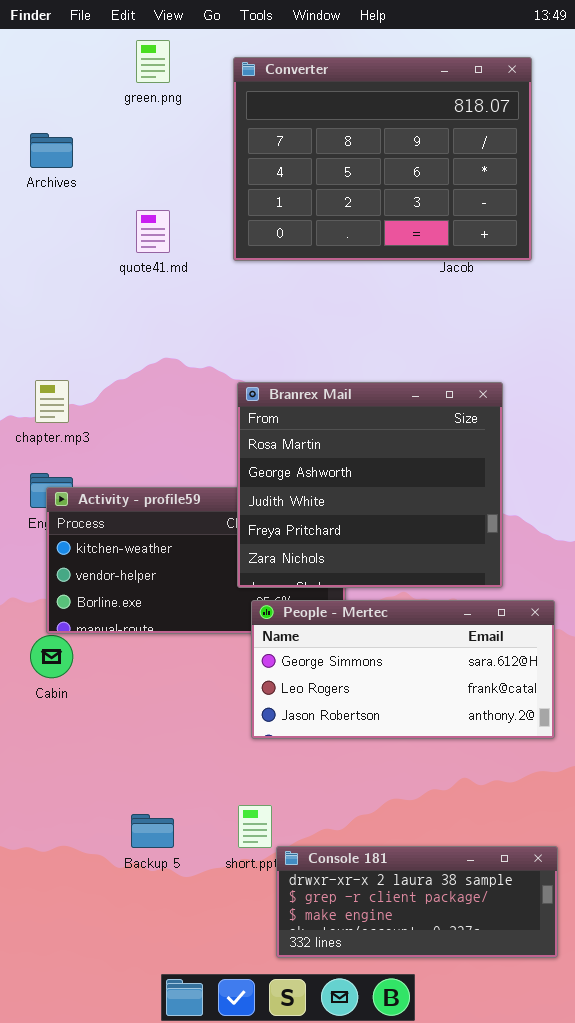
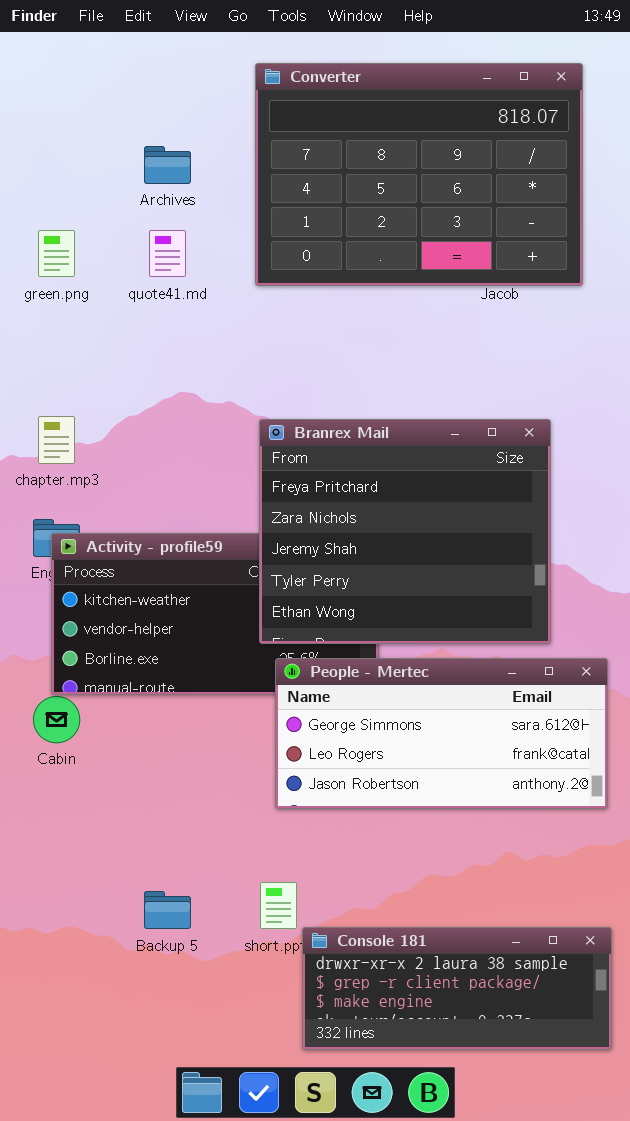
green.png: [136,40,170,83] -> [38,230,75,277], moved
Archives: [30,133,73,168] -> [144,146,191,184], moved
Branrex Mail: [237,382,503,588] -> [259,419,551,644], scrolled down 3 rows

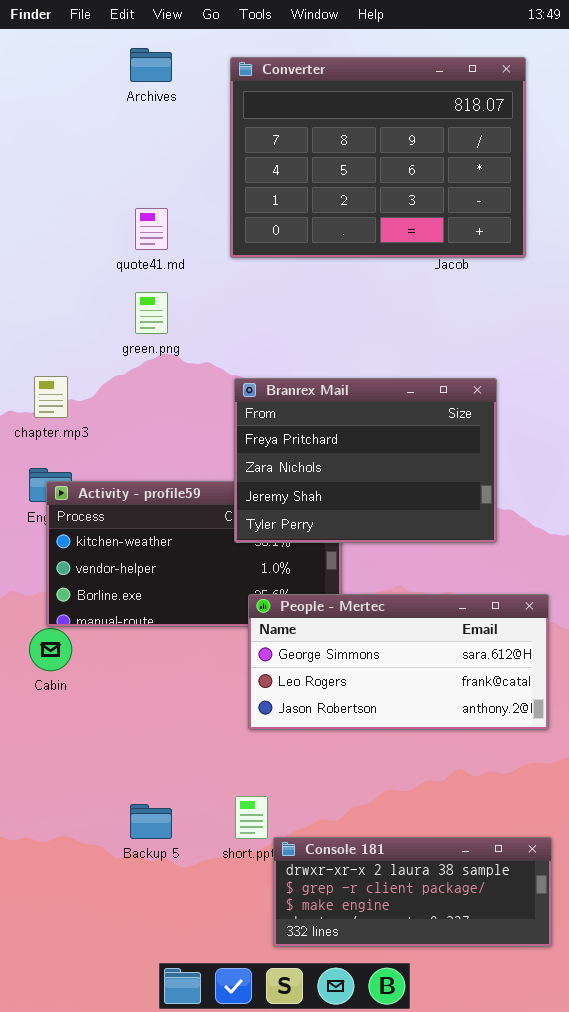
Archives: [144,146,191,184] -> [130,48,172,82], moved
green.png: [38,230,75,277] -> [135,292,168,334], moved
Branrex Mail: [259,419,551,644] -> [234,378,497,543], resized

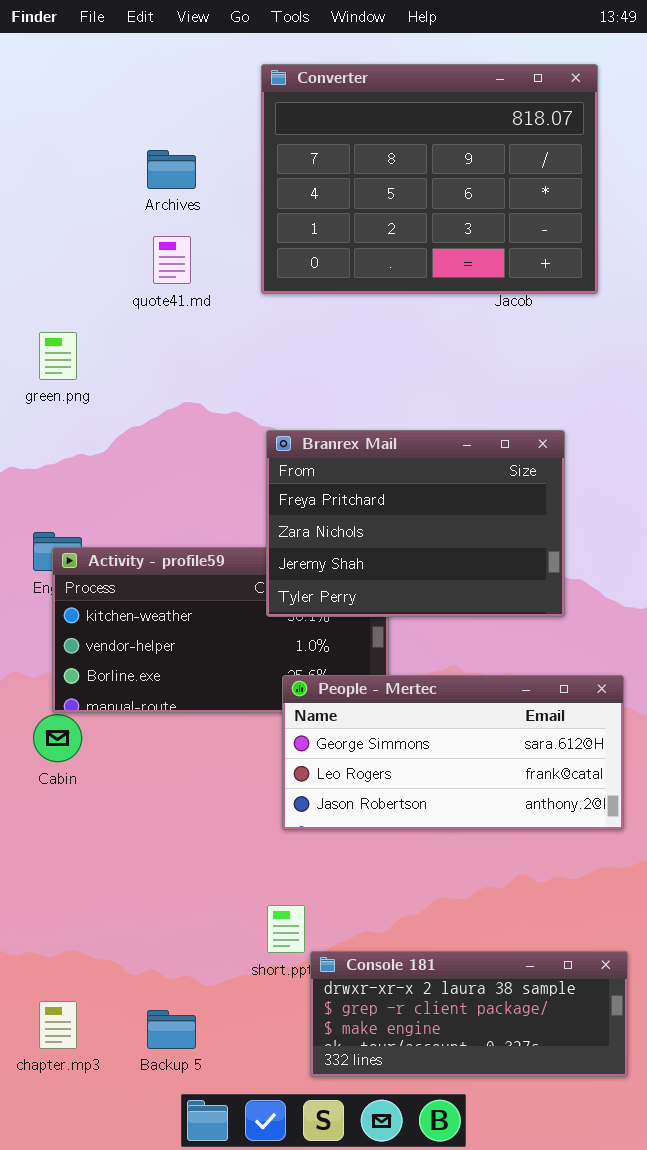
Archives: [130,48,172,82] -> [147,150,196,189], moved
green.png: [135,292,168,334] -> [39,332,77,380], moved
chapter.mp3: [34,376,68,418] -> [39,1001,77,1049], moved
Backup 5: [130,804,172,839] -> [147,1010,196,1049], moved

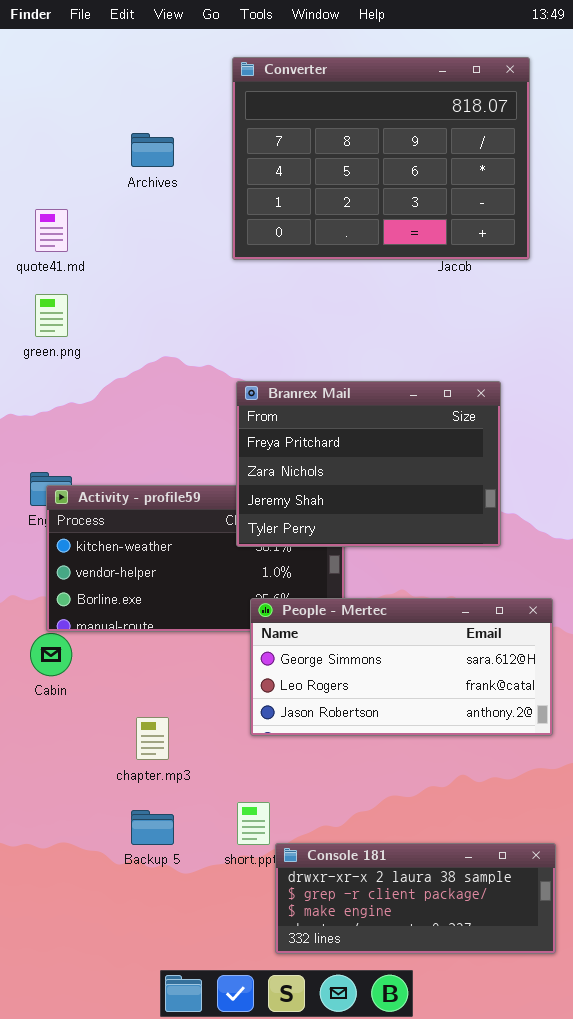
quote41.md: [153,236,191,284] -> [35,209,68,252], moved
chapter.mp3: [39,1001,77,1049] -> [136,717,169,760], moved
Backup 5: [147,1010,196,1049] -> [131,810,174,845], moved

